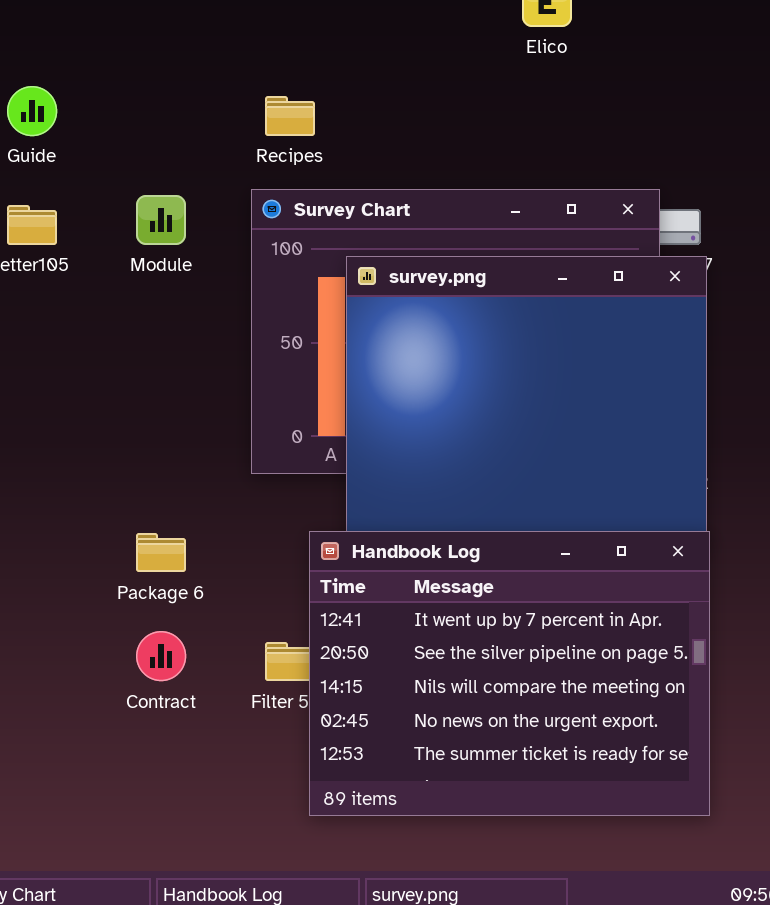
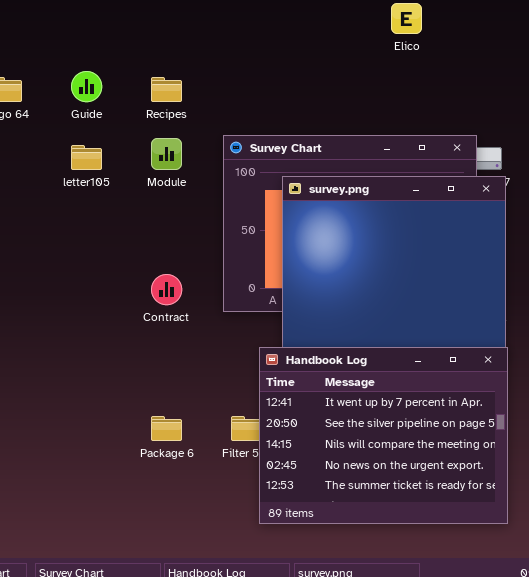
Recipes: [265,96,315,136] -> [151,77,182,102], moved
Package 6: [136,533,186,572] -> [151,416,182,441], moved
Contract: [136,631,186,681] -> [151,274,182,305], moved

